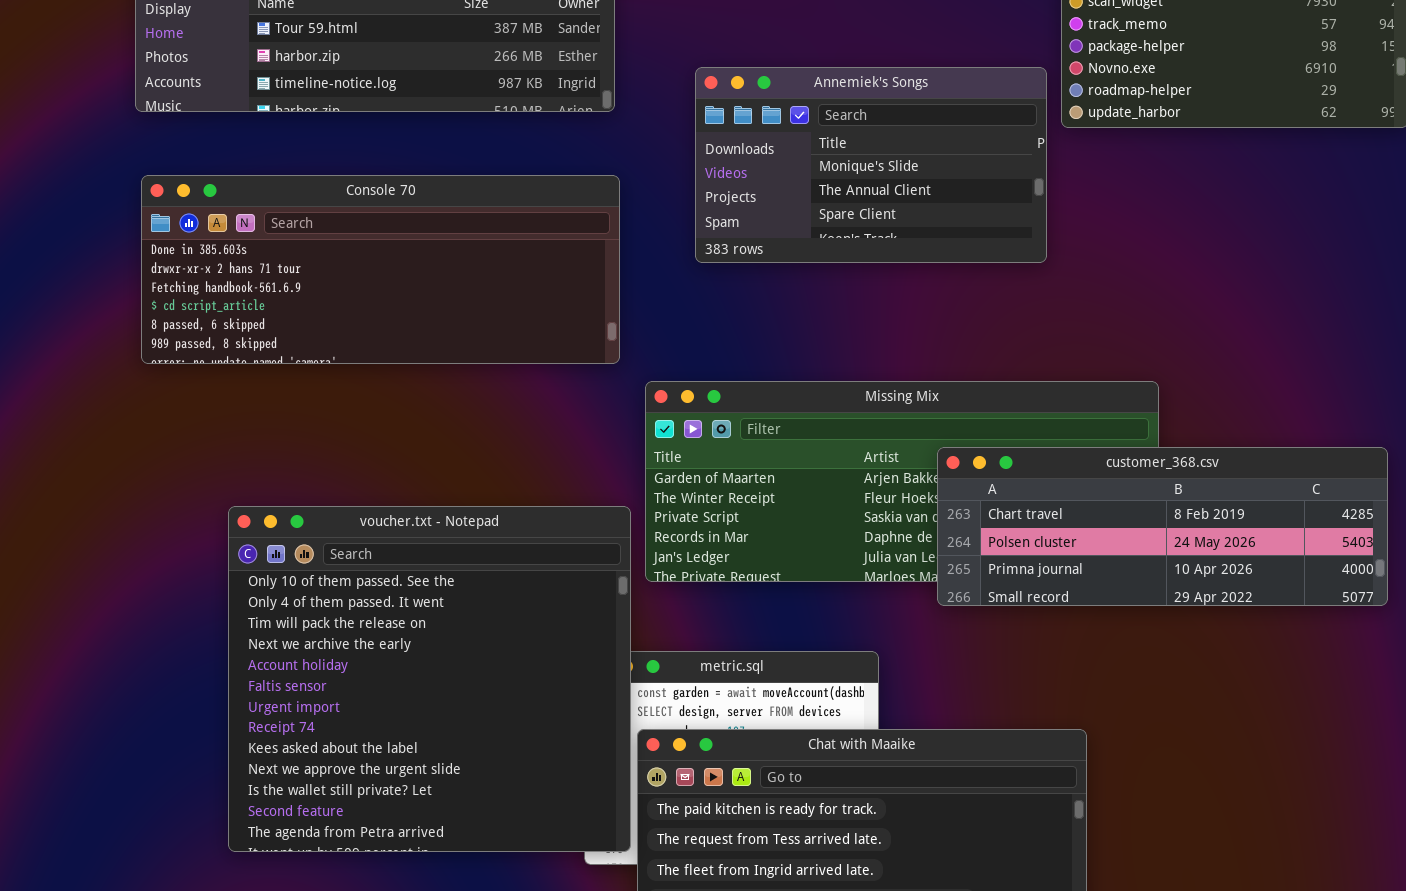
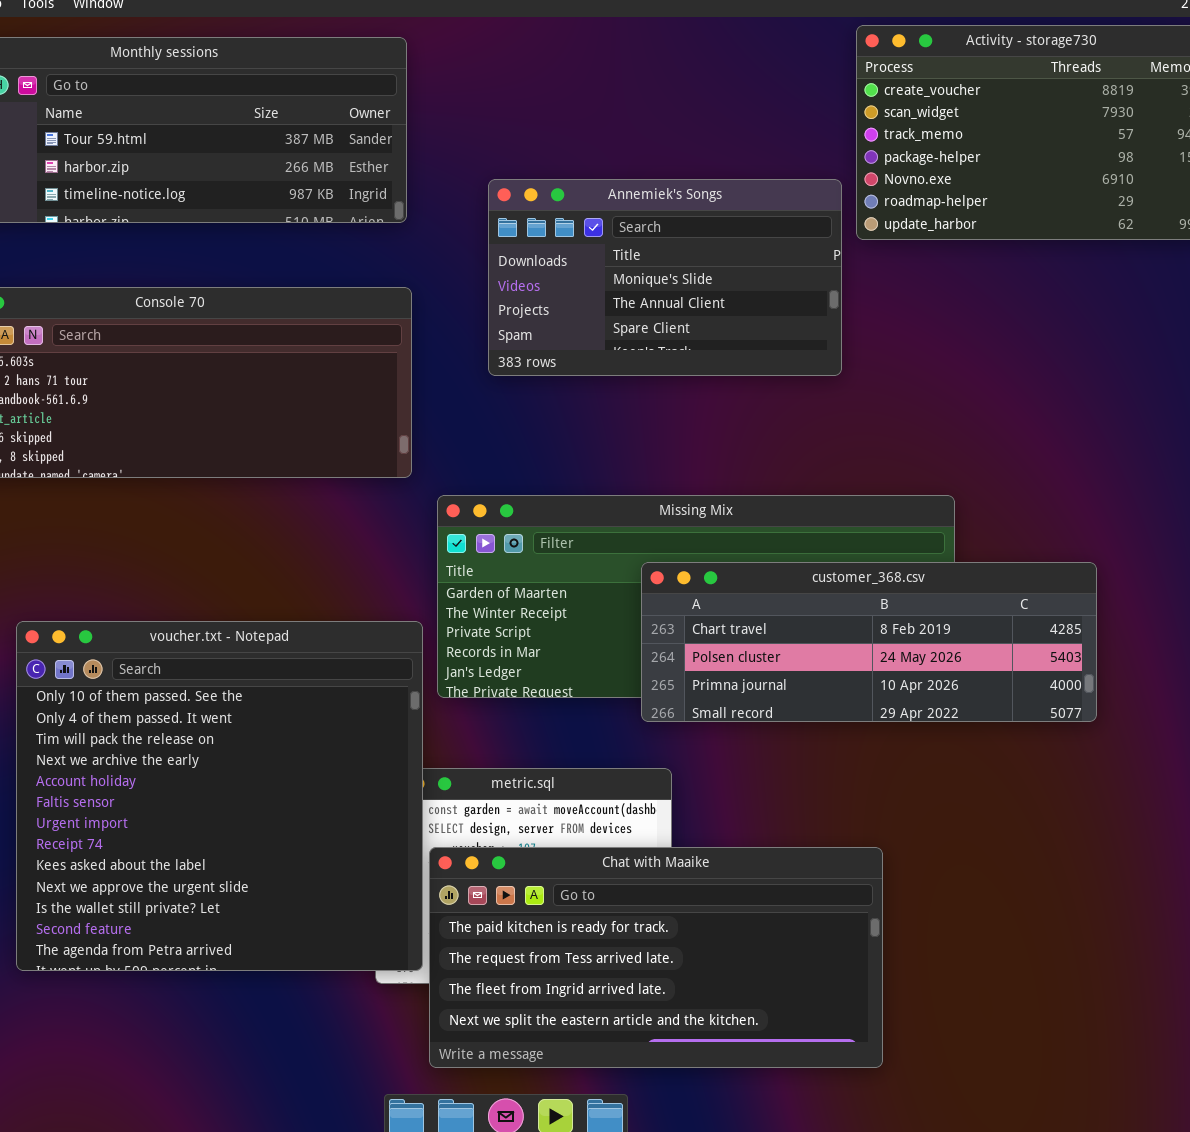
customer_368.csv: [937,447,1388,606] -> [641,562,1097,722], moved

